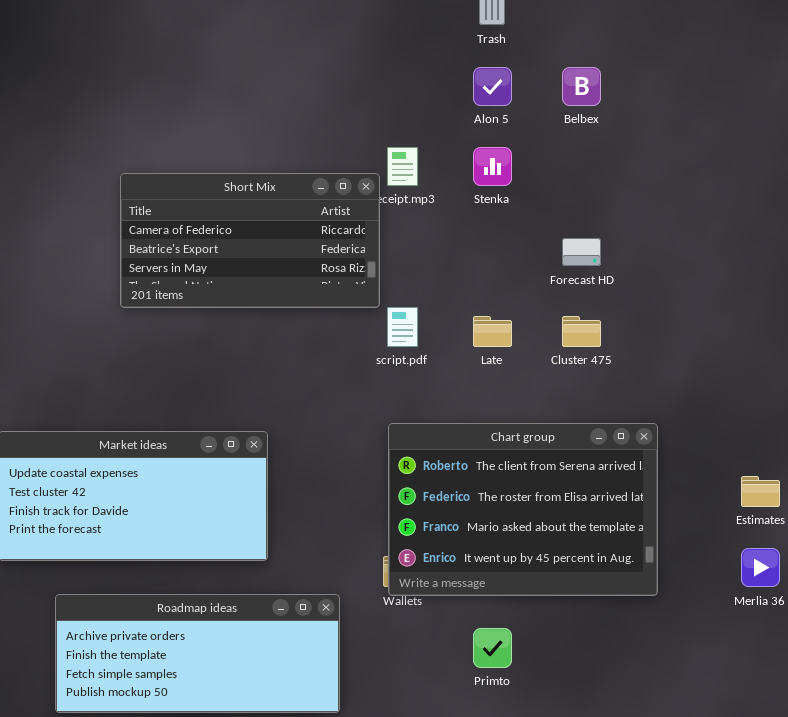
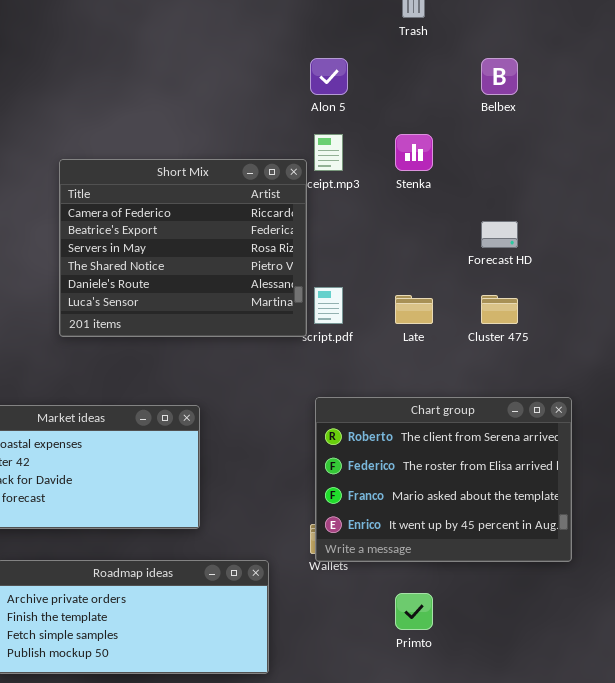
Alon 5: [473,67,512,106] -> [310,58,348,95], moved
Short Mix: [120,173,380,308] -> [59,159,307,337], resized

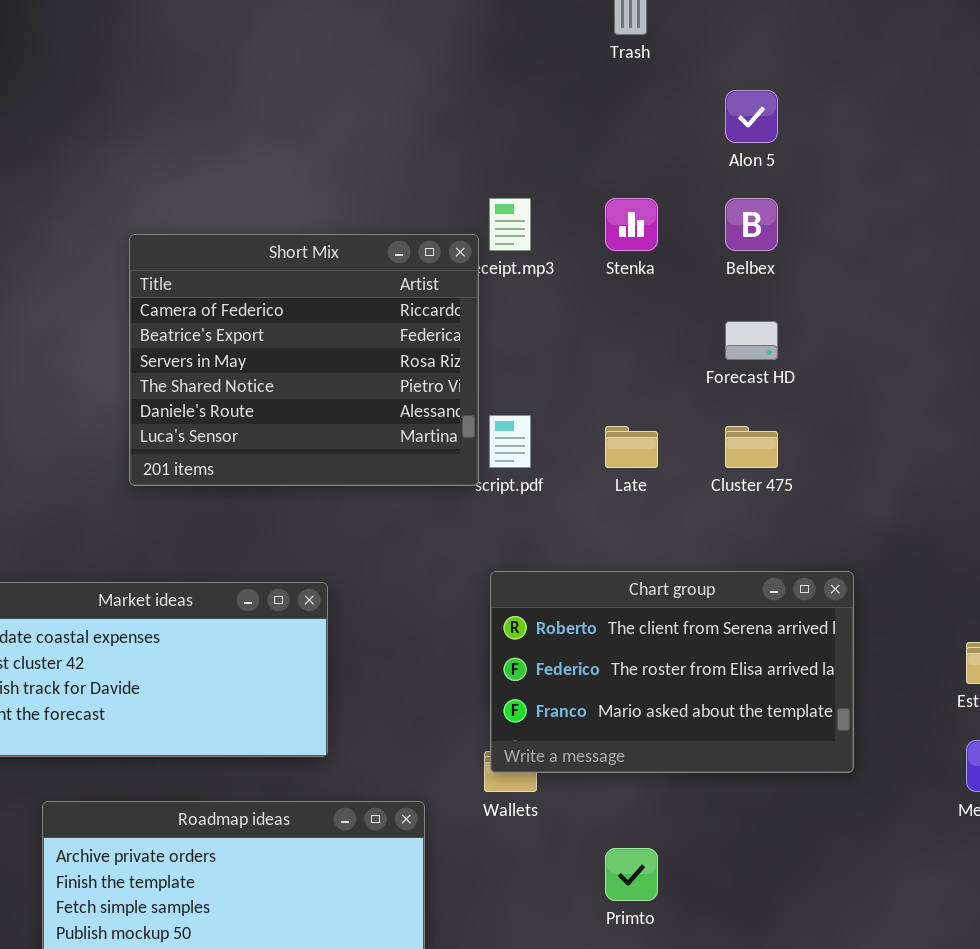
Alon 5: [310,58,348,95] -> [725,90,778,143], moved
Belbex: [481,58,518,95] -> [725,198,778,251], moved
Chart group: [315,397,572,562] -> [490,571,854,773], resized

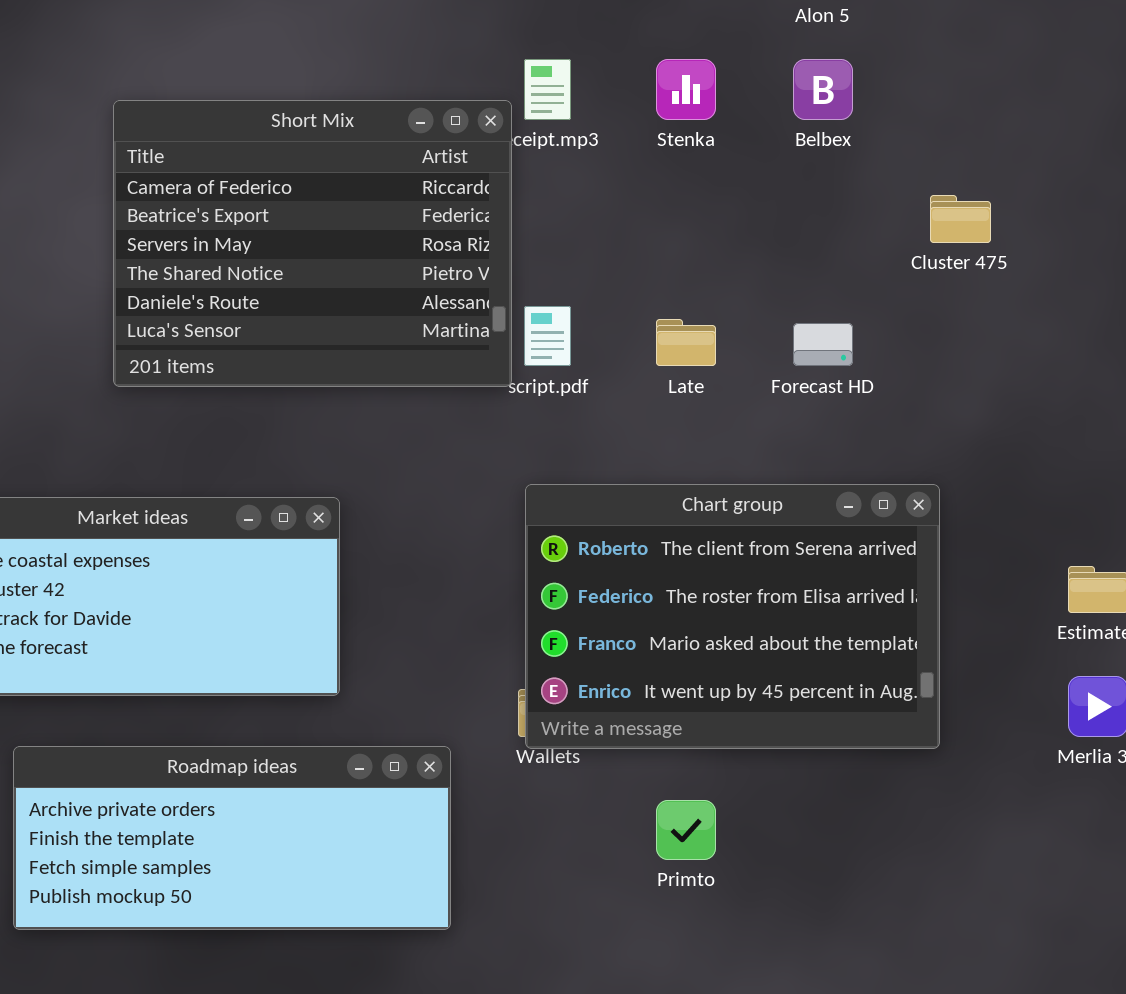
Forecast HD: [725,321,778,360] -> [793,323,853,366], moved
Cluster 475: [725,426,778,468] -> [930,195,991,243], moved
Chart group: [490,571,854,773] -> [525,484,940,749], resized

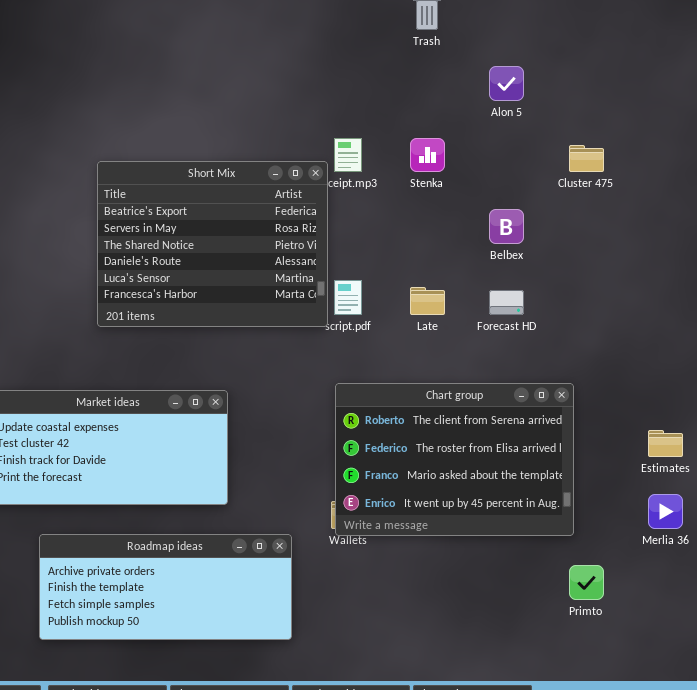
Belbex: [793,59,853,120] -> [489,209,524,244], moved
Short Mix: [113,100,512,387] -> [97,161,328,327], scrolled down 1 row
Cluster 475: [930,195,991,243] -> [569,145,604,172], moved
Primto: [656,800,716,860] -> [569,565,604,600], moved

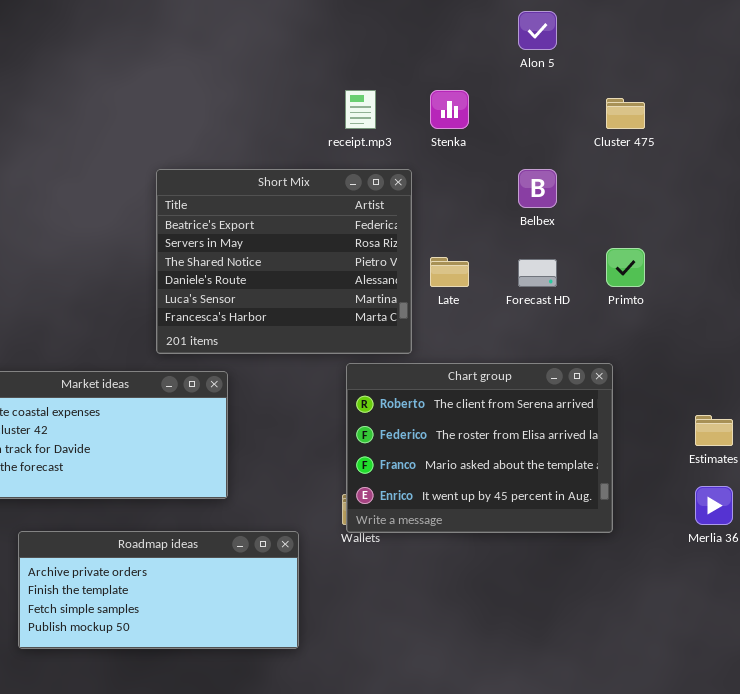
Short Mix: [97,161,328,327] -> [156,169,412,354], moved
Primto: [569,565,604,600] -> [606,248,645,287], moved

